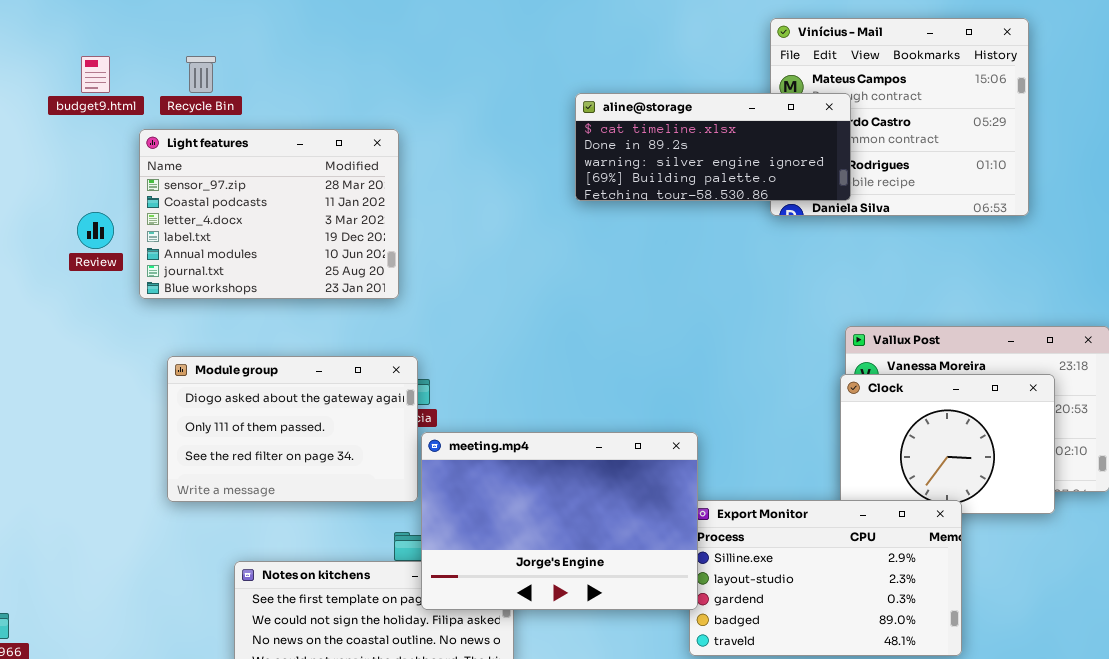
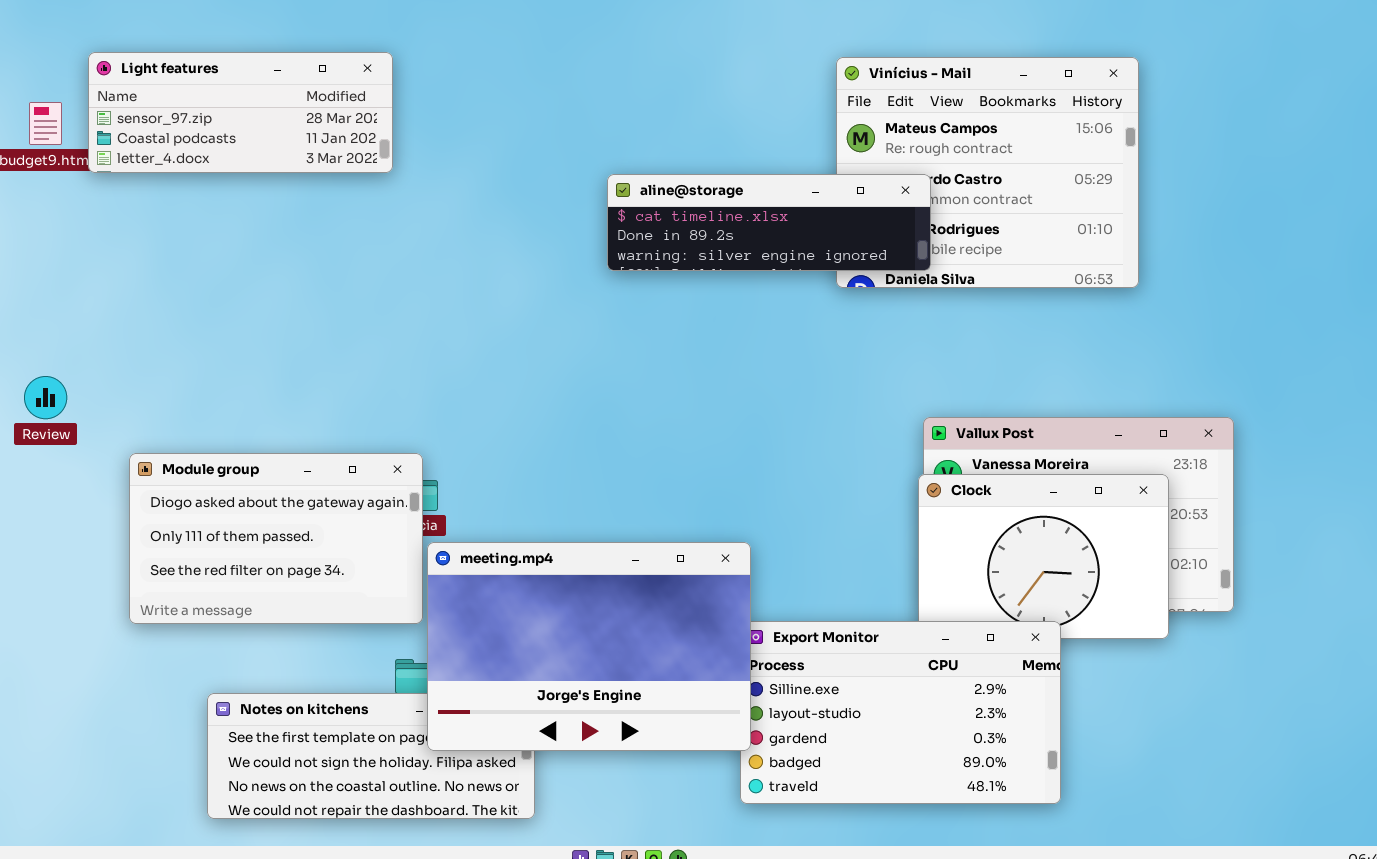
aline@storage: [575,93,851,201] -> [607,174,931,271], resized
Light features: [139,129,399,299] -> [88,52,393,173], moved, resized
Review: [77,212,114,249] -> [24,376,67,419], moved

